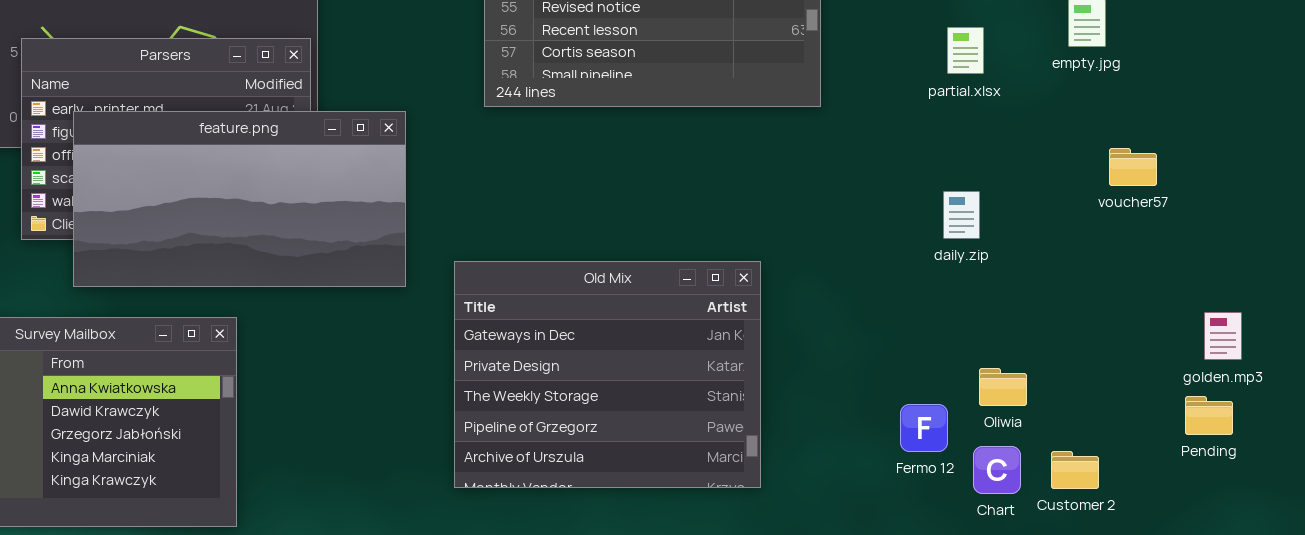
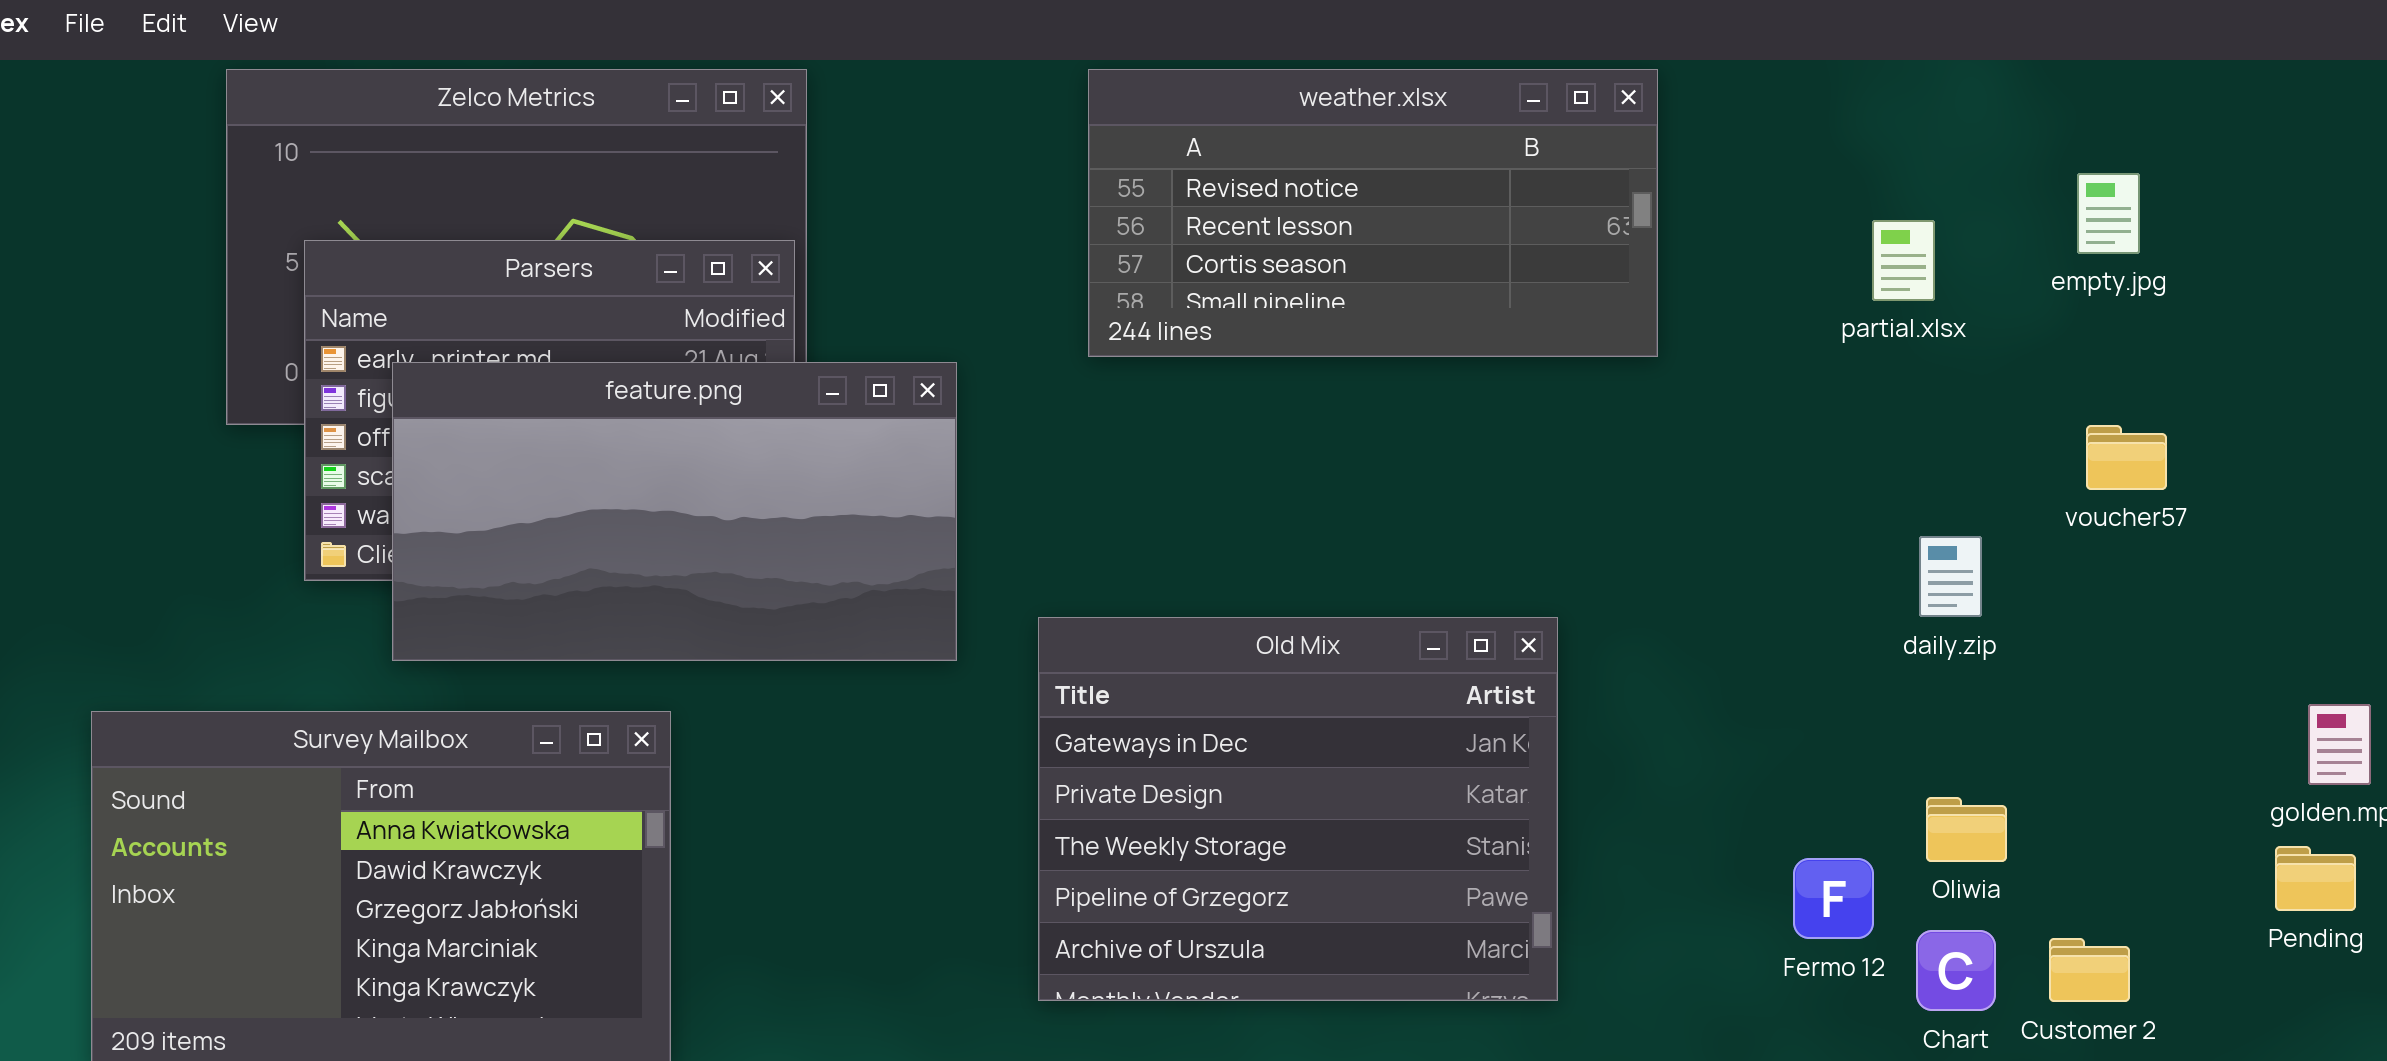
voucher57: [1109,148,1157,186] -> [2086,425,2167,490], moved
daily.zip: [943,191,980,239] -> [1919,536,1982,617], moved

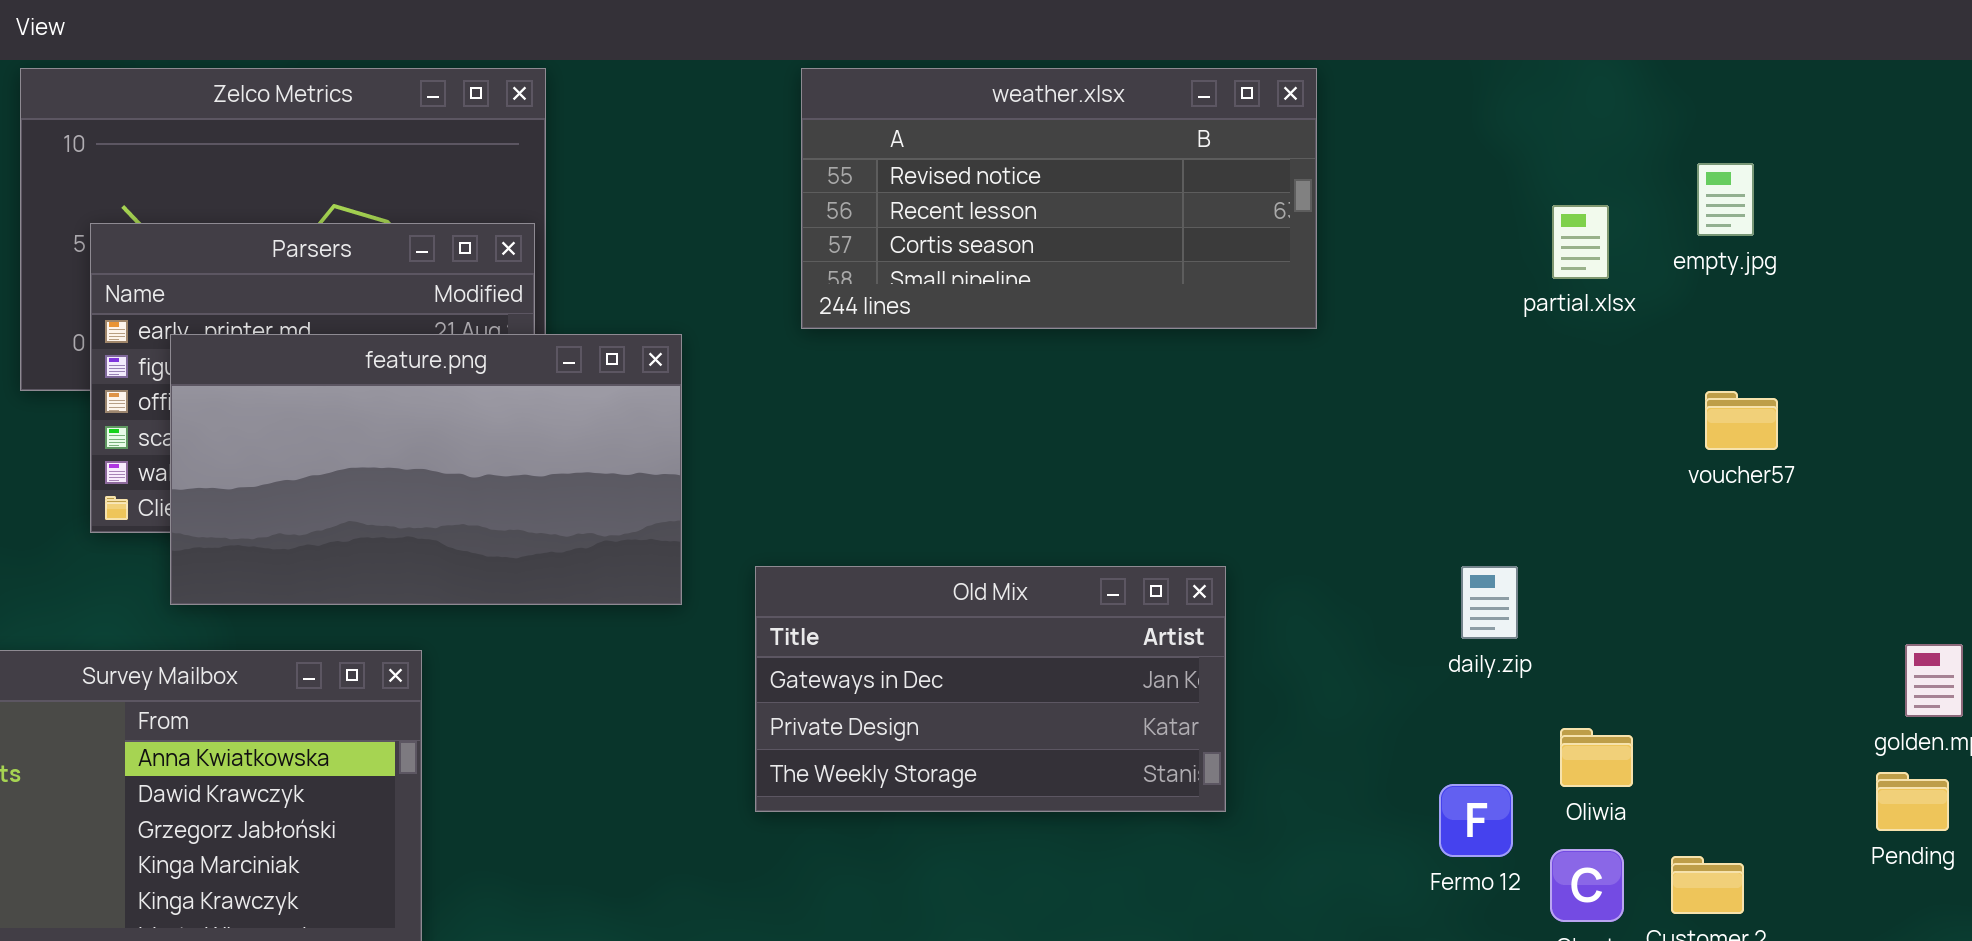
partial.xlsx: [1872,220,1935,301] -> [1552,205,1609,279], moved
daily.zip: [1919,536,1982,617] -> [1461,566,1518,639], moved
Old Mix: [1038,617,1558,1001] -> [755,566,1226,812], resized

